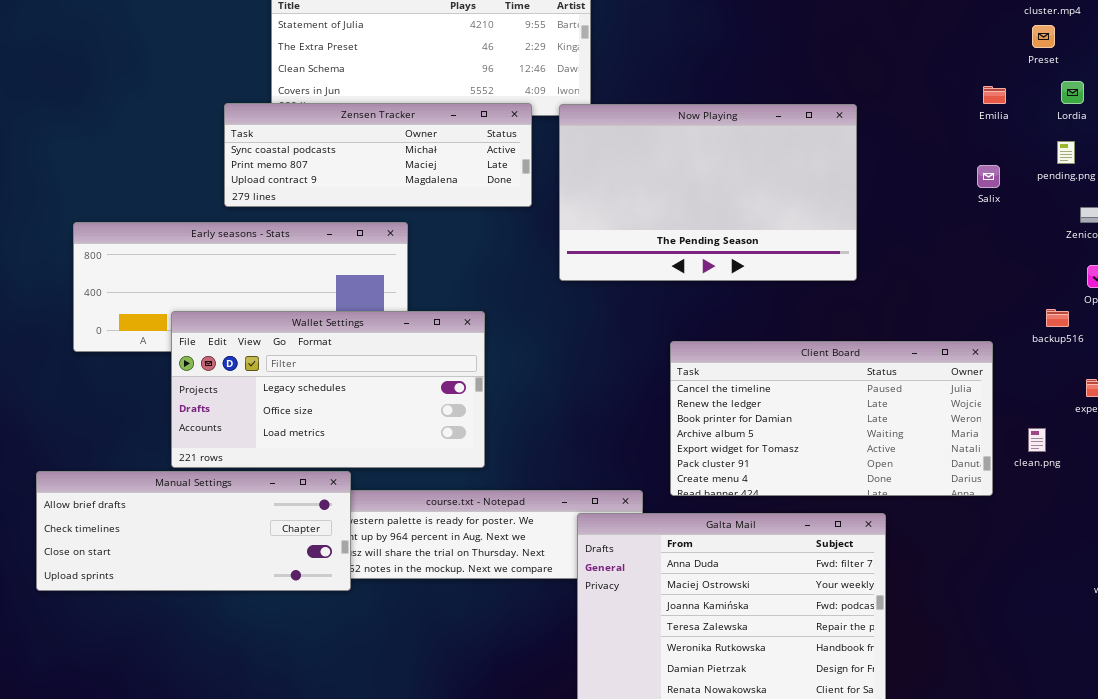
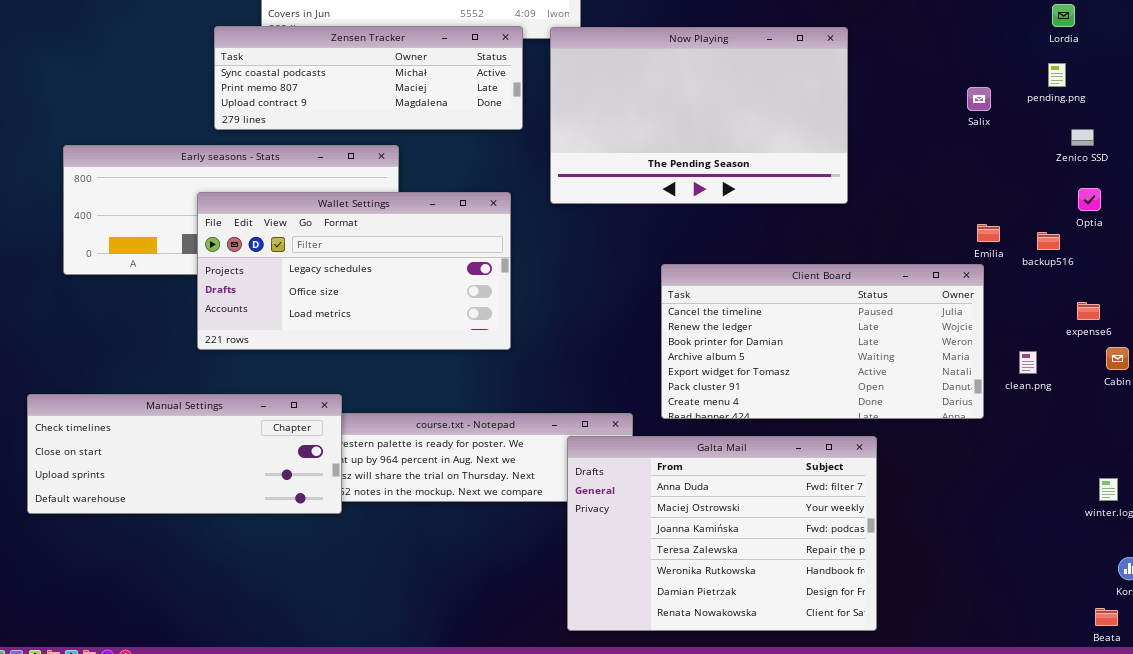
Emilia: [983,86,1006,104] -> [977,224,1000,242], moved
Wallet Settings: [171,311,485,468] -> [197,192,511,350], moved
Manual Settings: [36,471,351,591] -> [27,394,342,514], scrolled down 1 row

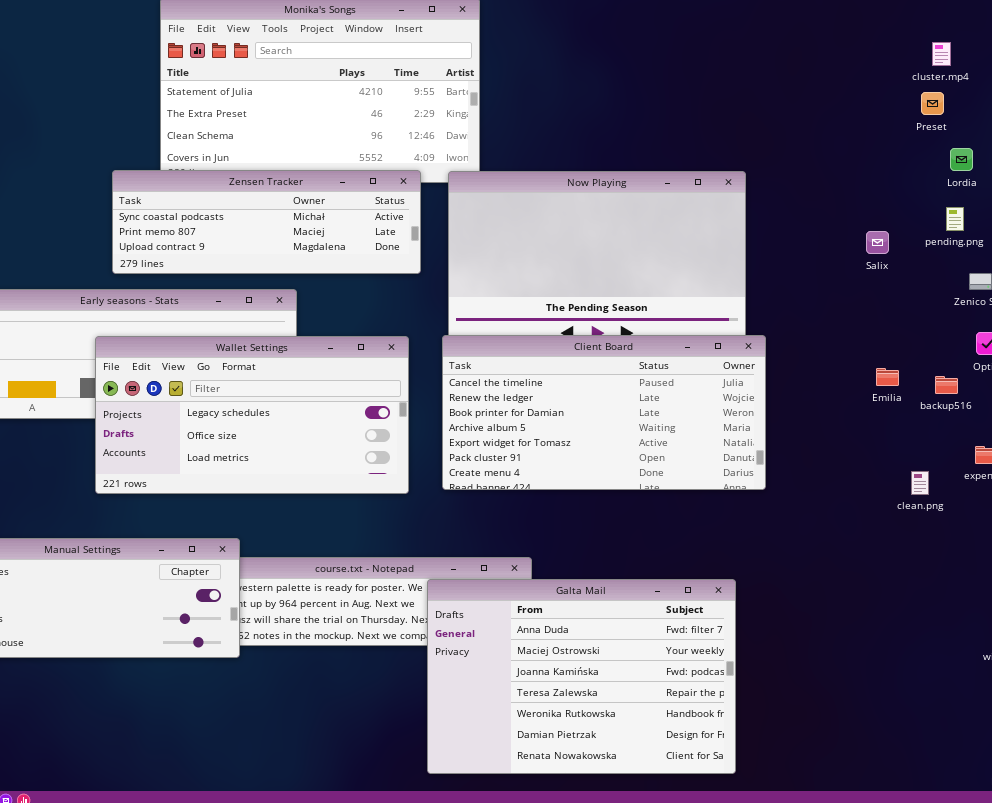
Client Board: [661,264,984,419] -> [442,335,766,490], moved
clean.png: [1019,351,1037,374] -> [911,471,929,495], moved
Galta Mail: [567,436,877,631] -> [427,579,736,774], moved

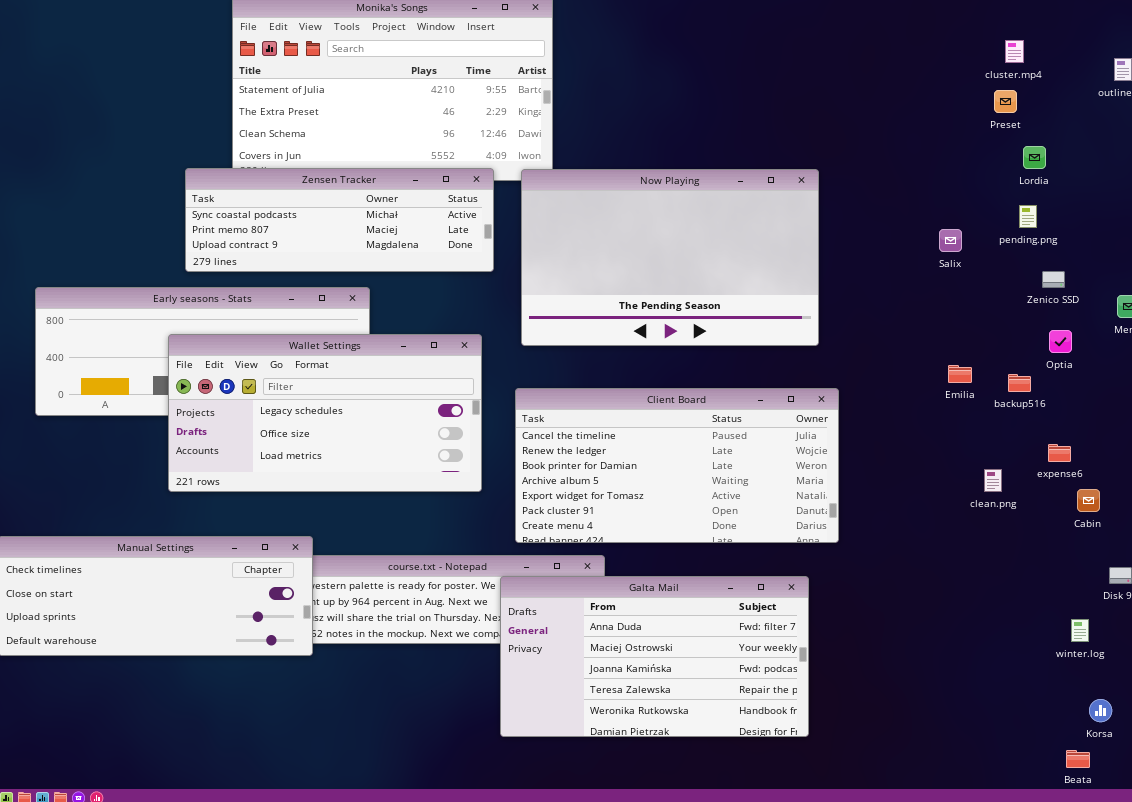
Client Board: [442,335,766,490] -> [515,388,839,543], moved
Galta Mail: [427,579,736,774] -> [500,576,809,737], resized

